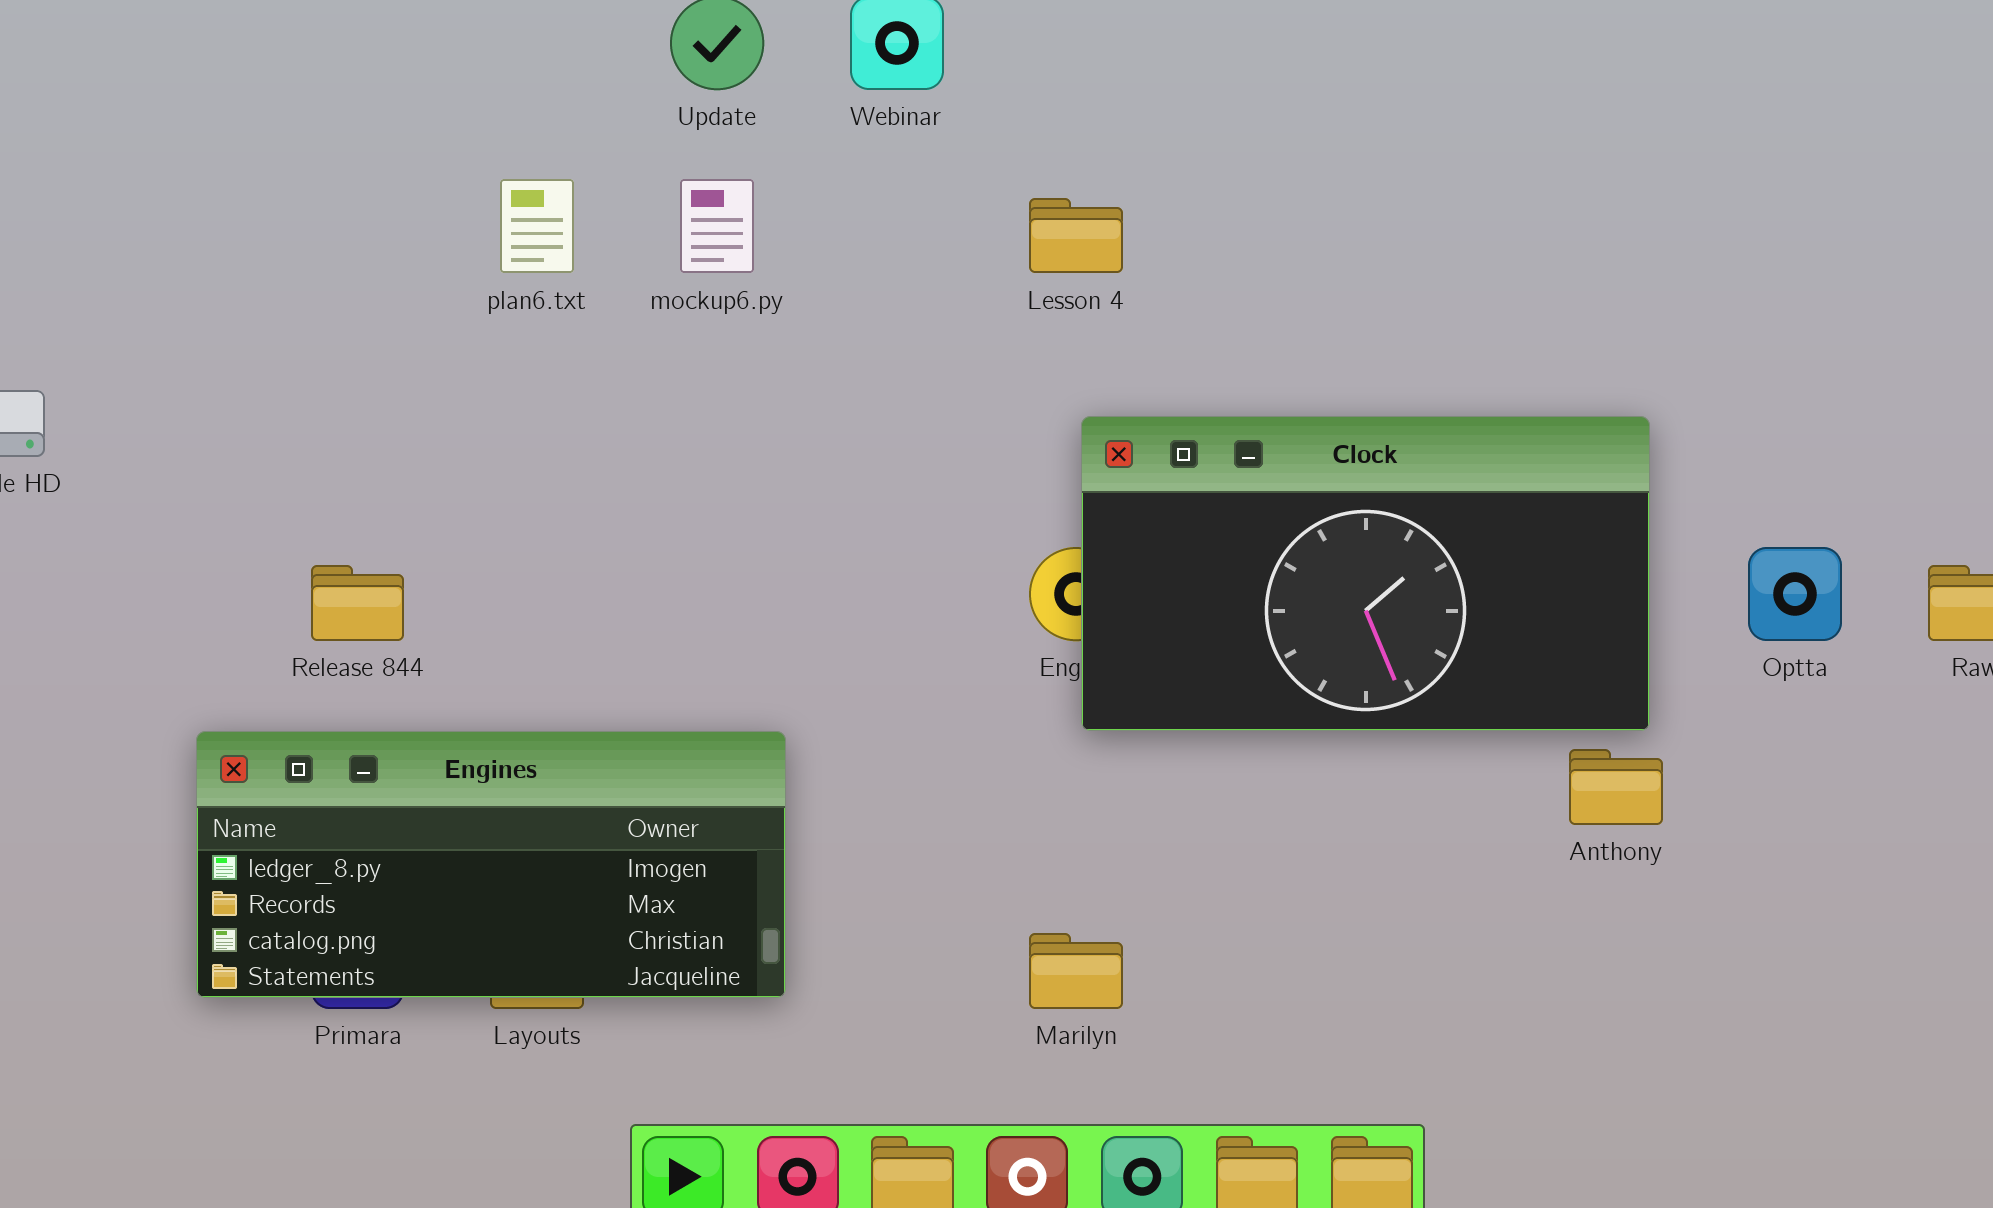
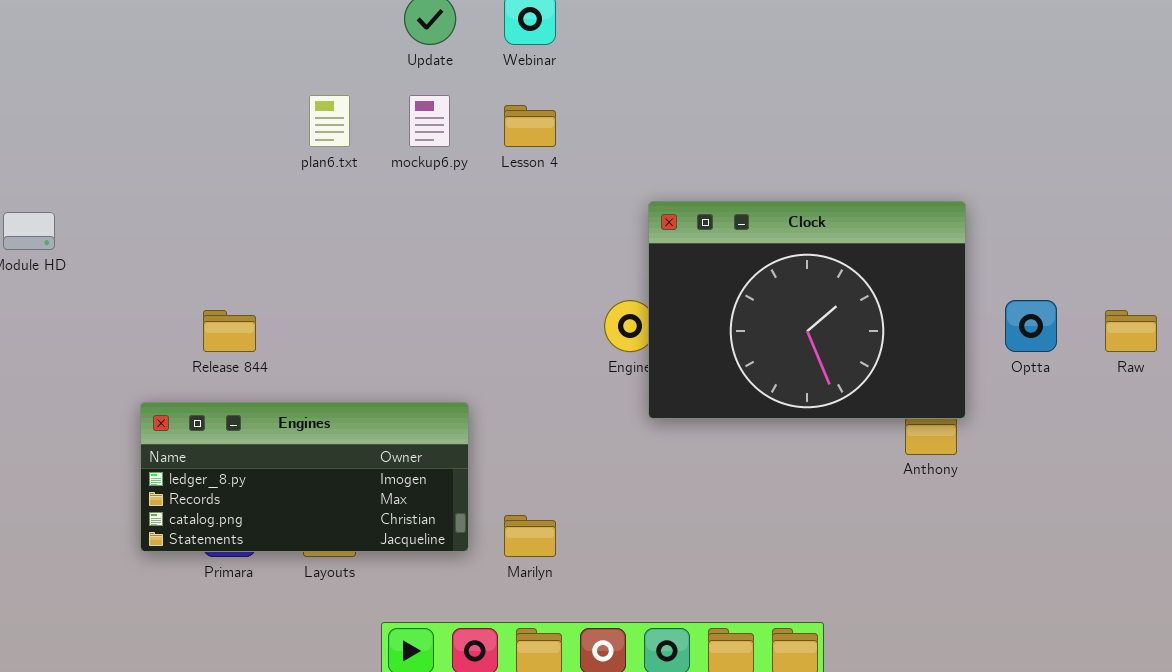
Lesson 4: [1029,198,1123,273] -> [504,105,556,147], moved
Clock: [1081,416,1650,731] -> [648,201,966,419], moved, resized
Marilyn: [1029,933,1123,1009] -> [504,515,556,557], moved

